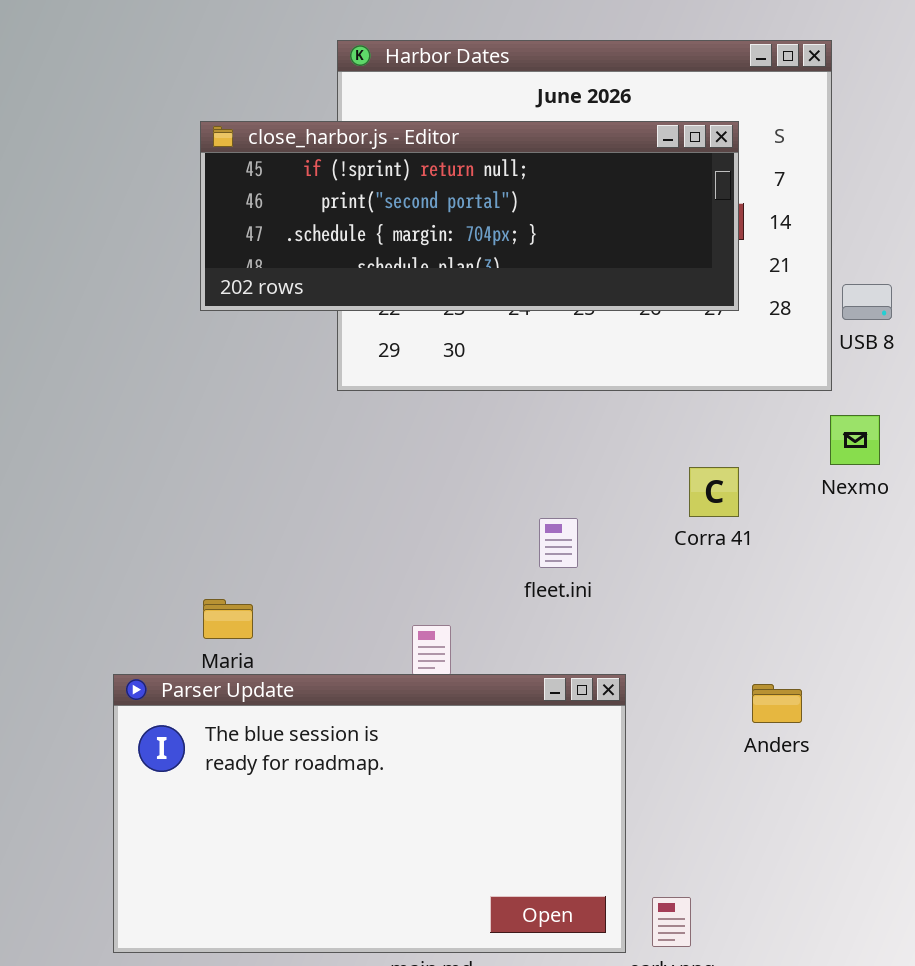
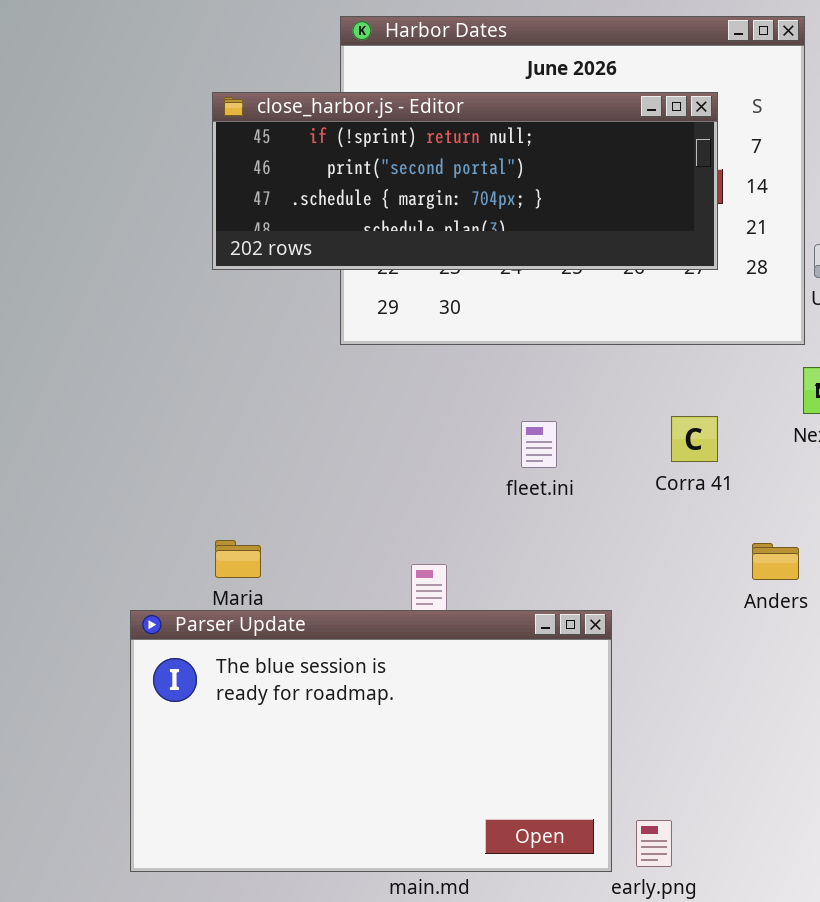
fleet.ini: [539,518,578,568] -> [521,421,557,468], moved
Anders: [752,684,802,723] -> [752,543,799,580], moved

